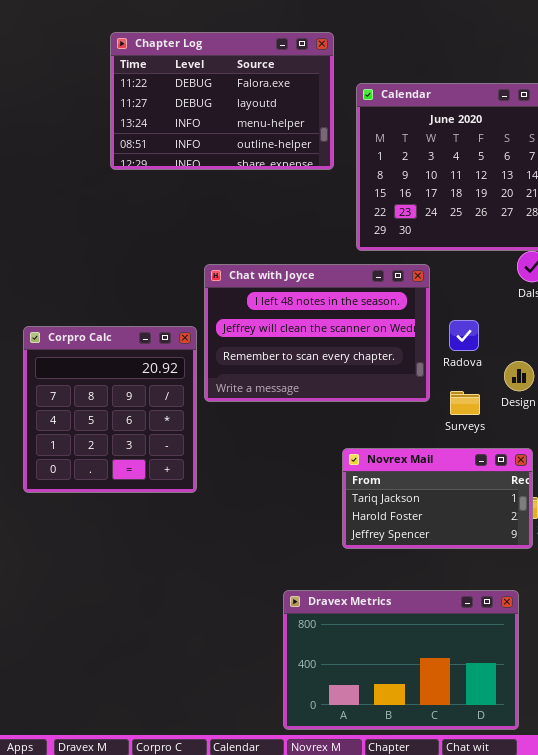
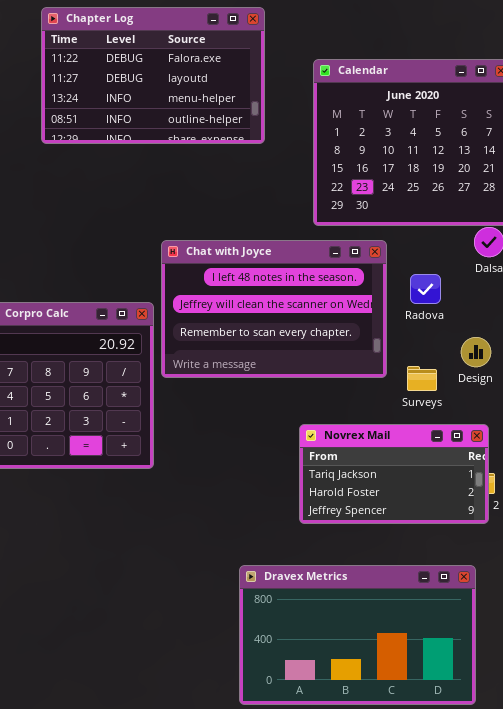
Chapter Log: [110,32,334,170] -> [41,7,265,144], moved
Radova: [449,320,479,351] -> [410,274,441,304], moved

